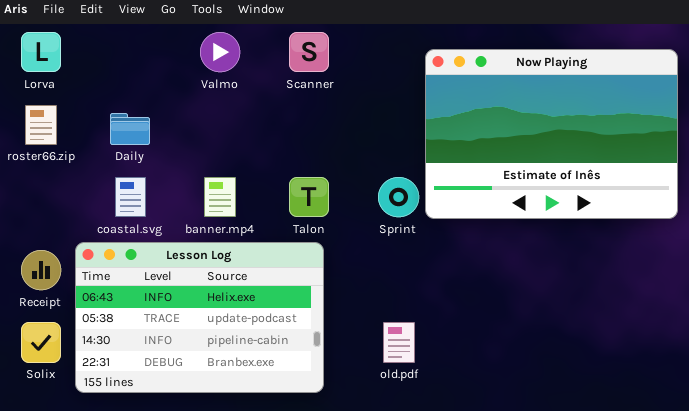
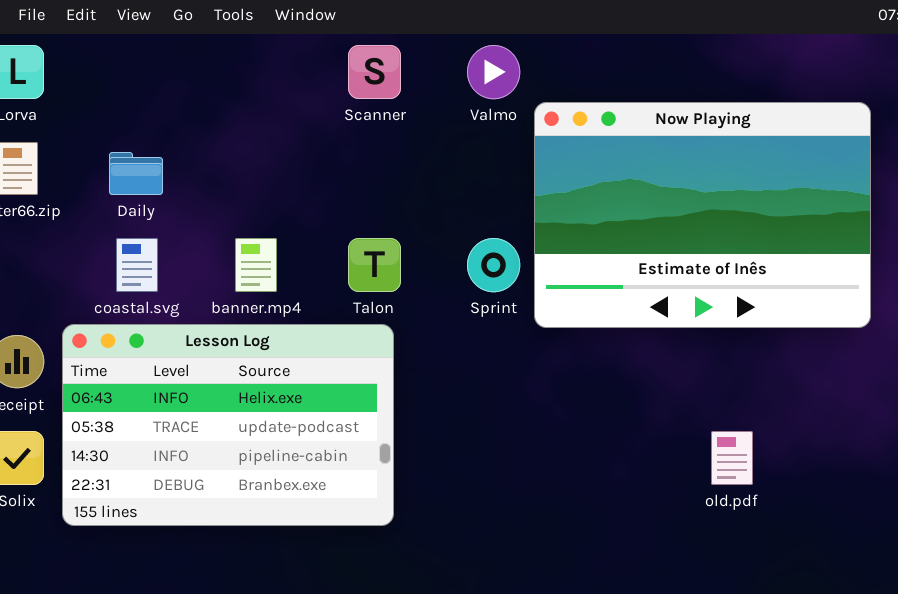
Valmo: [200,32,240,72] -> [467,45,520,99], moved
Now Playing: [425,49,678,219] -> [534,102,871,328], moved
old.pdf: [383,322,415,363] -> [711,431,753,485], moved

